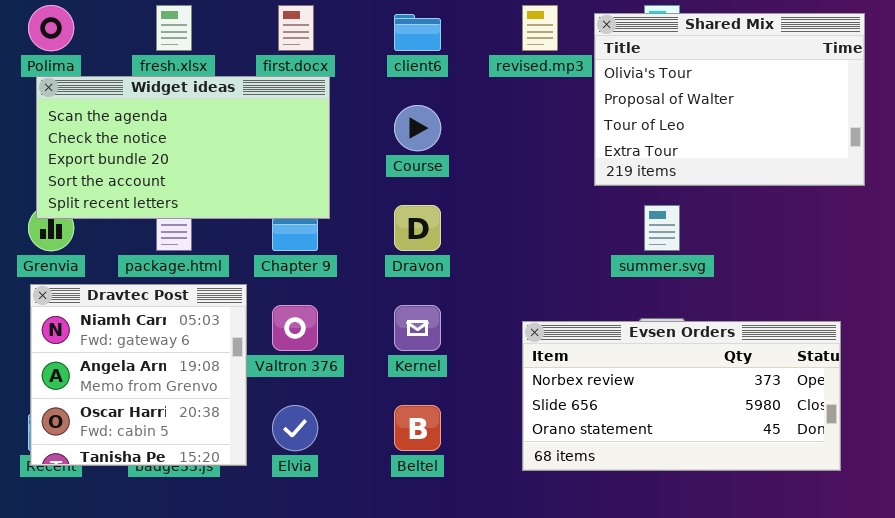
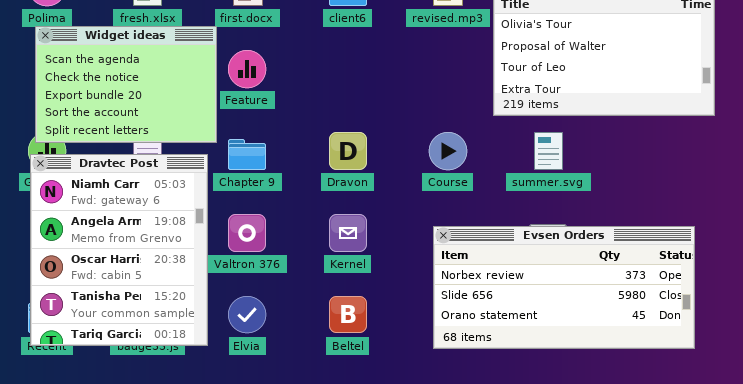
Widget ideas: [36,76,330,219] -> [35,26,217,143], resized
Course: [394,105,441,151] -> [429,132,467,170], moved
Dravtec Post: [30,284,247,466] -> [30,154,208,346], resized

